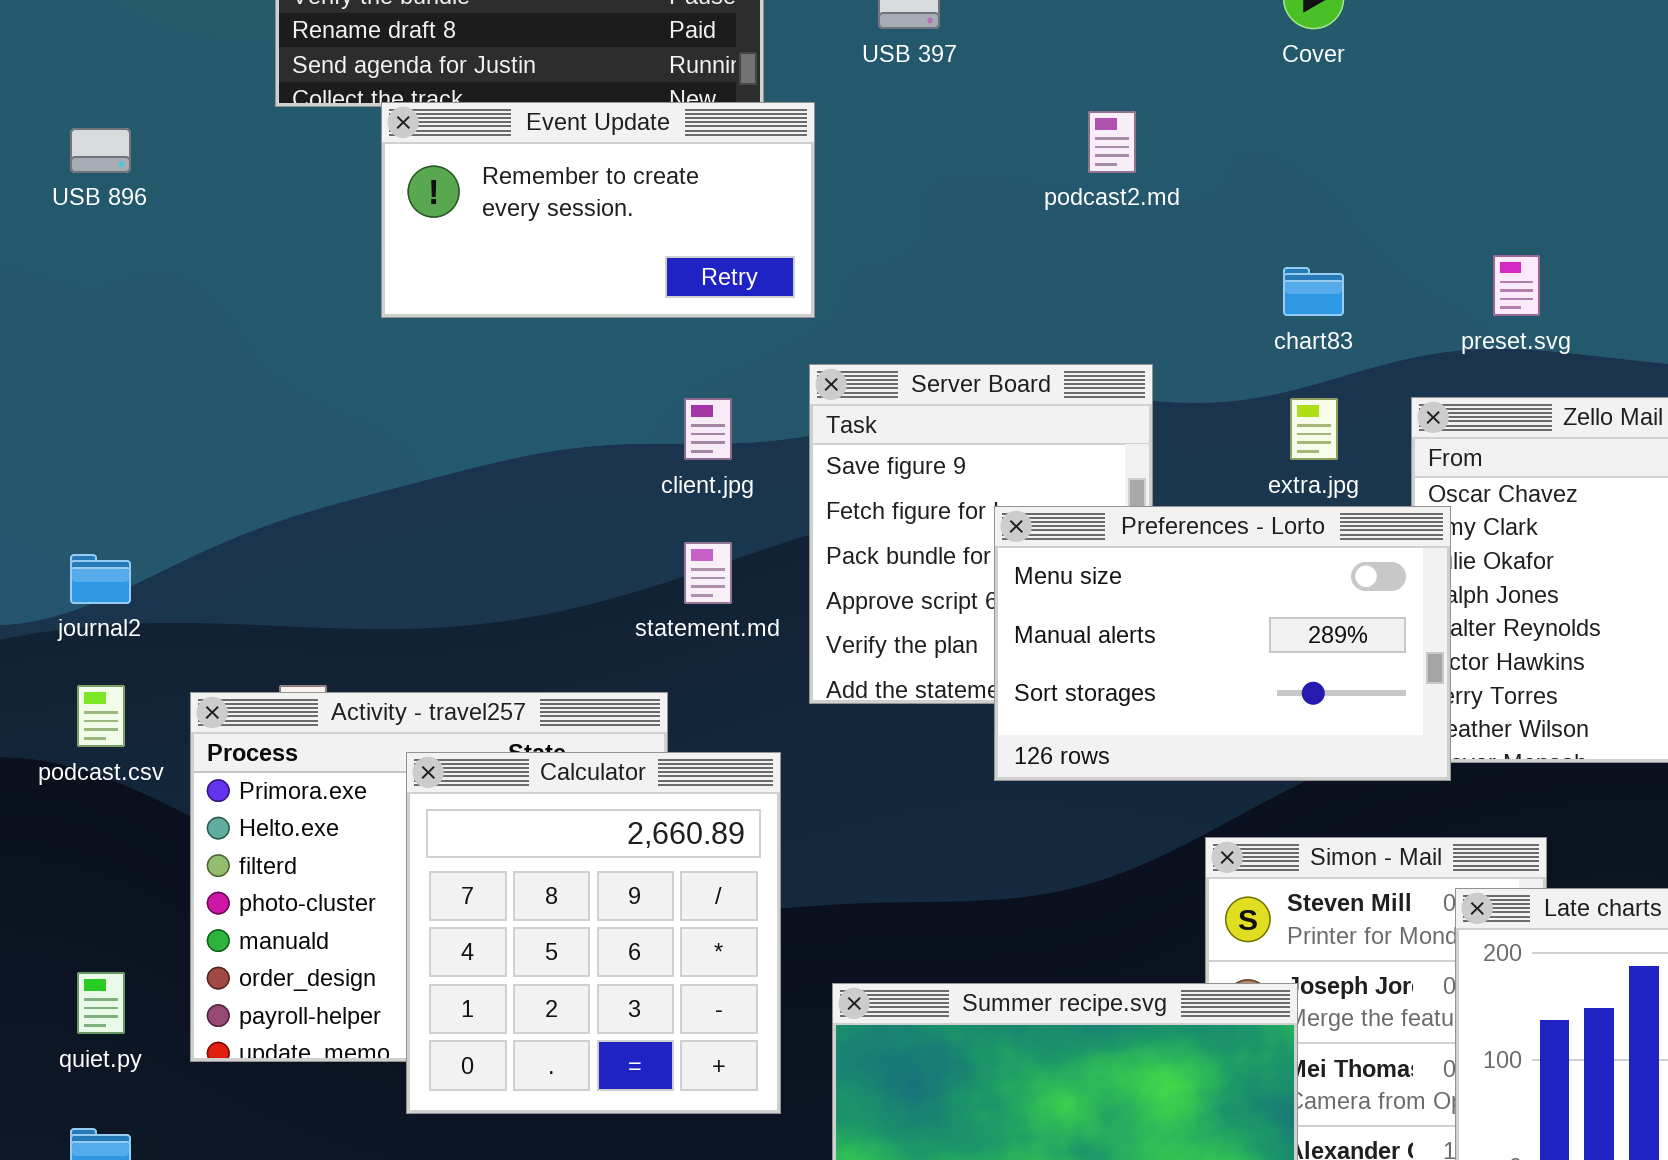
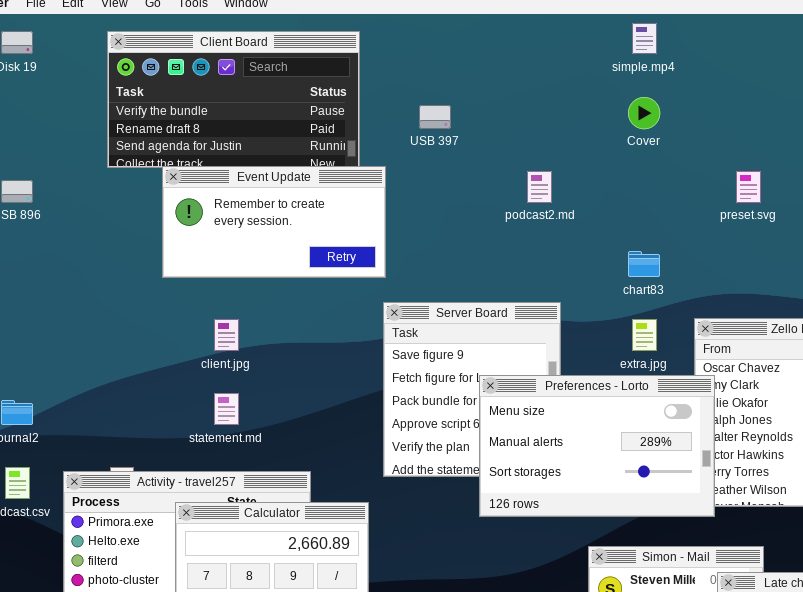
preset.svg: [1493,255,1540,316] -> [736,171,761,203], moved
client.jpg: [684,398,732,460] -> [214,319,239,351], moved
statement.md: [684,542,732,604] -> [214,393,239,425], moved

